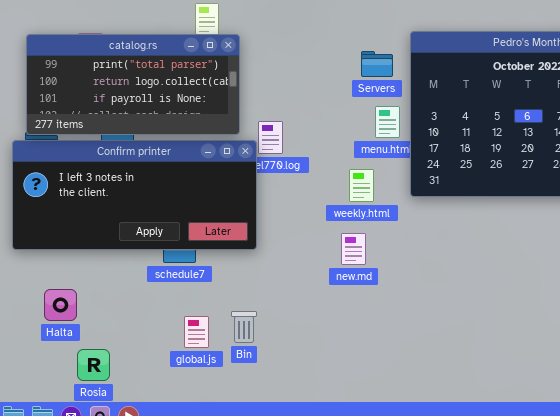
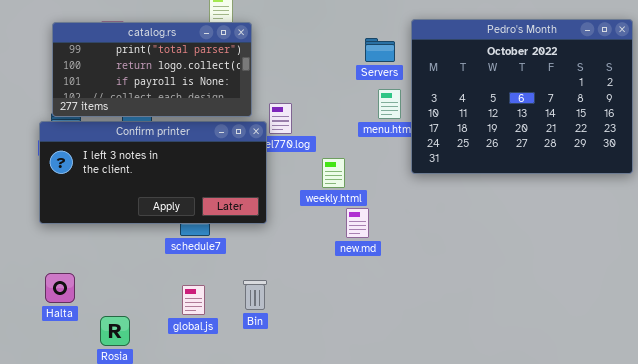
weekly.html: [349,169,374,202] -> [322,158,345,188], moved
Halta: [44,289,77,321] -> [45,273,75,303], moved
global.js: [184,316,209,348] -> [182,285,205,315], moved

